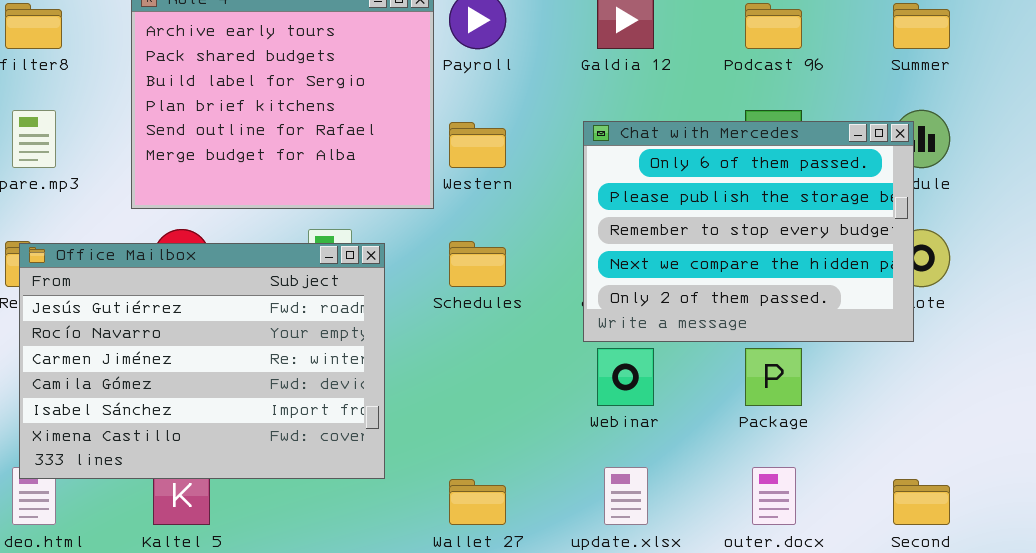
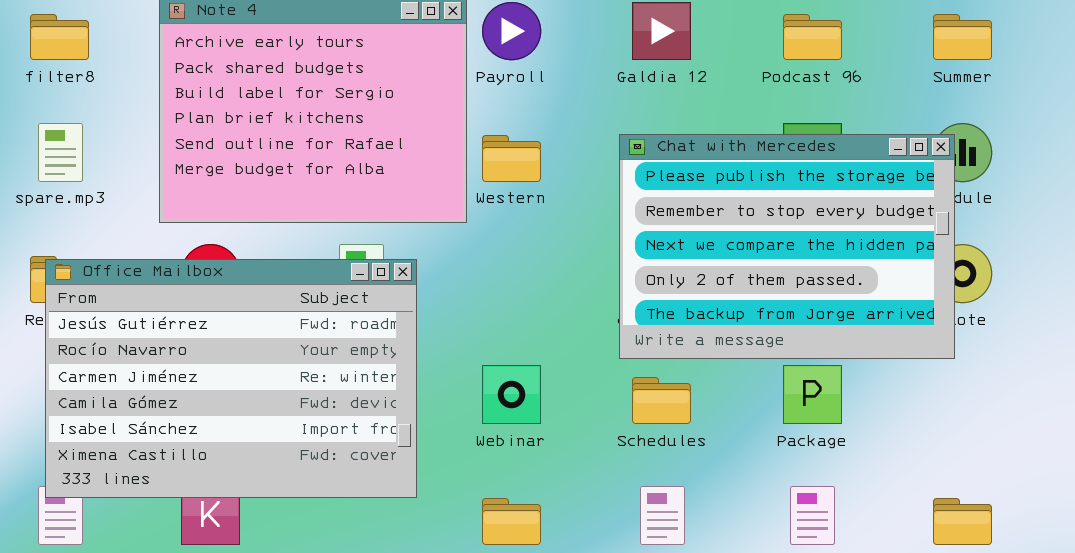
Chat with Mercedes: [583,121,914,342] -> [619,134,955,359], scrolled down 1 row
Schedules: [449,241,506,287] -> [632,377,691,424], moved
Webinar: [597,348,654,406] -> [482,365,541,424], moved

